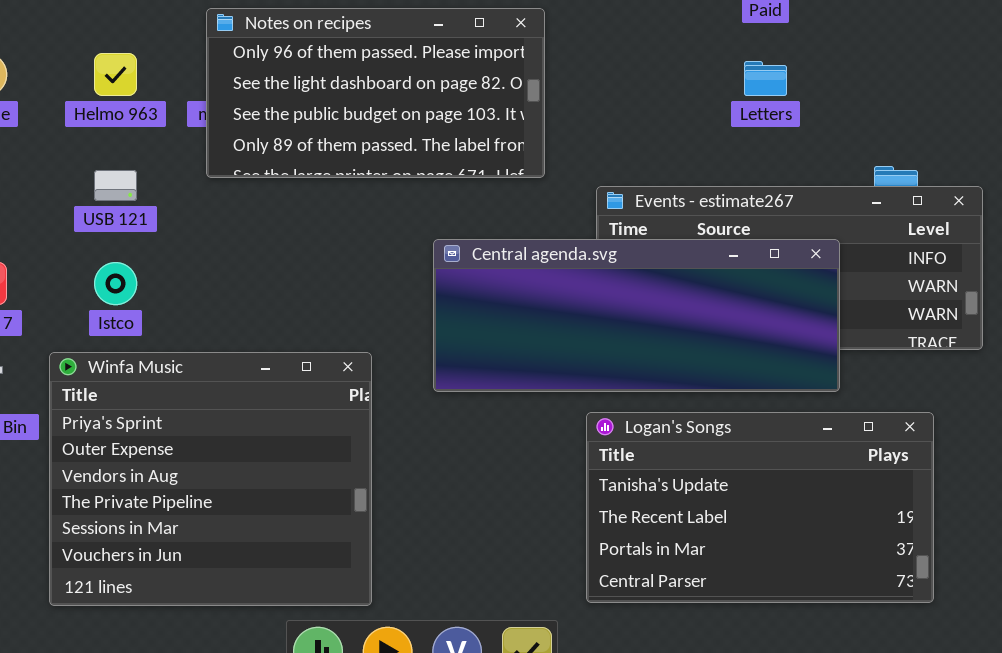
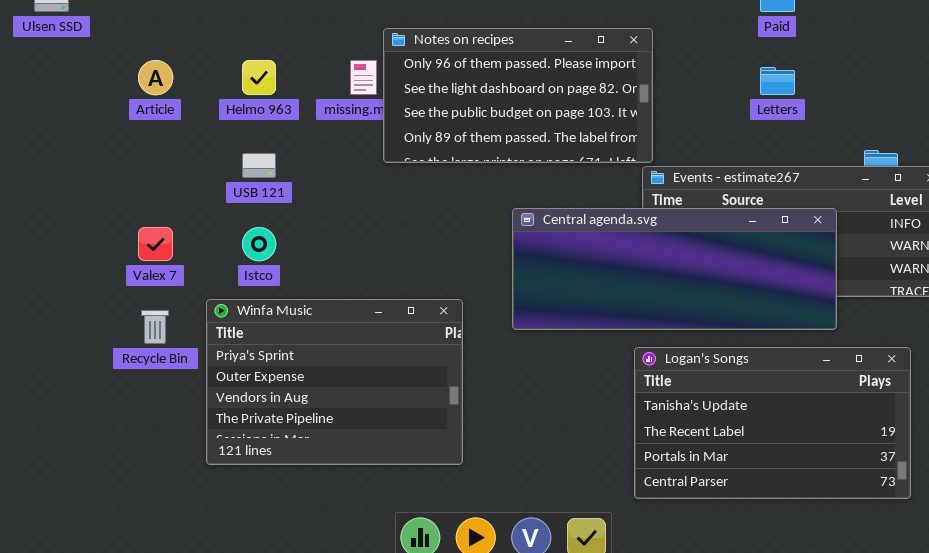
Notes on recipes: [206,8,545,178] -> [383,28,653,163], moved
Winfa Music: [49,352,372,606] -> [206,299,463,465], resized

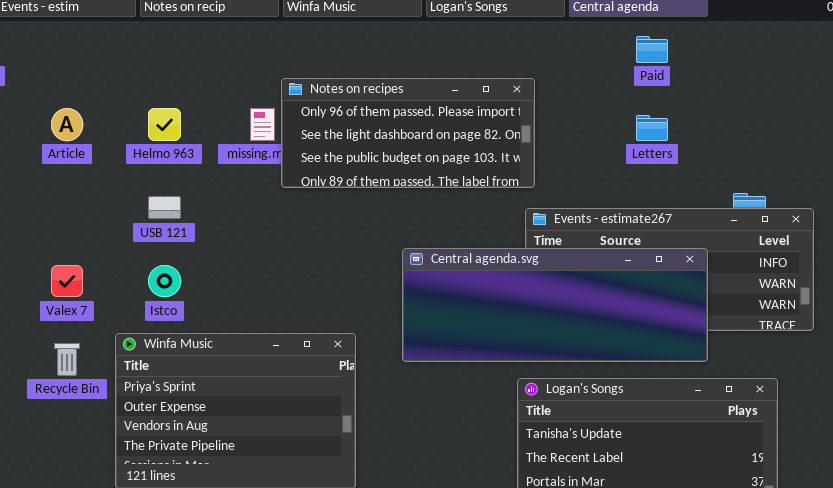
Notes on recipes: [383,28,653,163] -> [281,78,535,188], resized

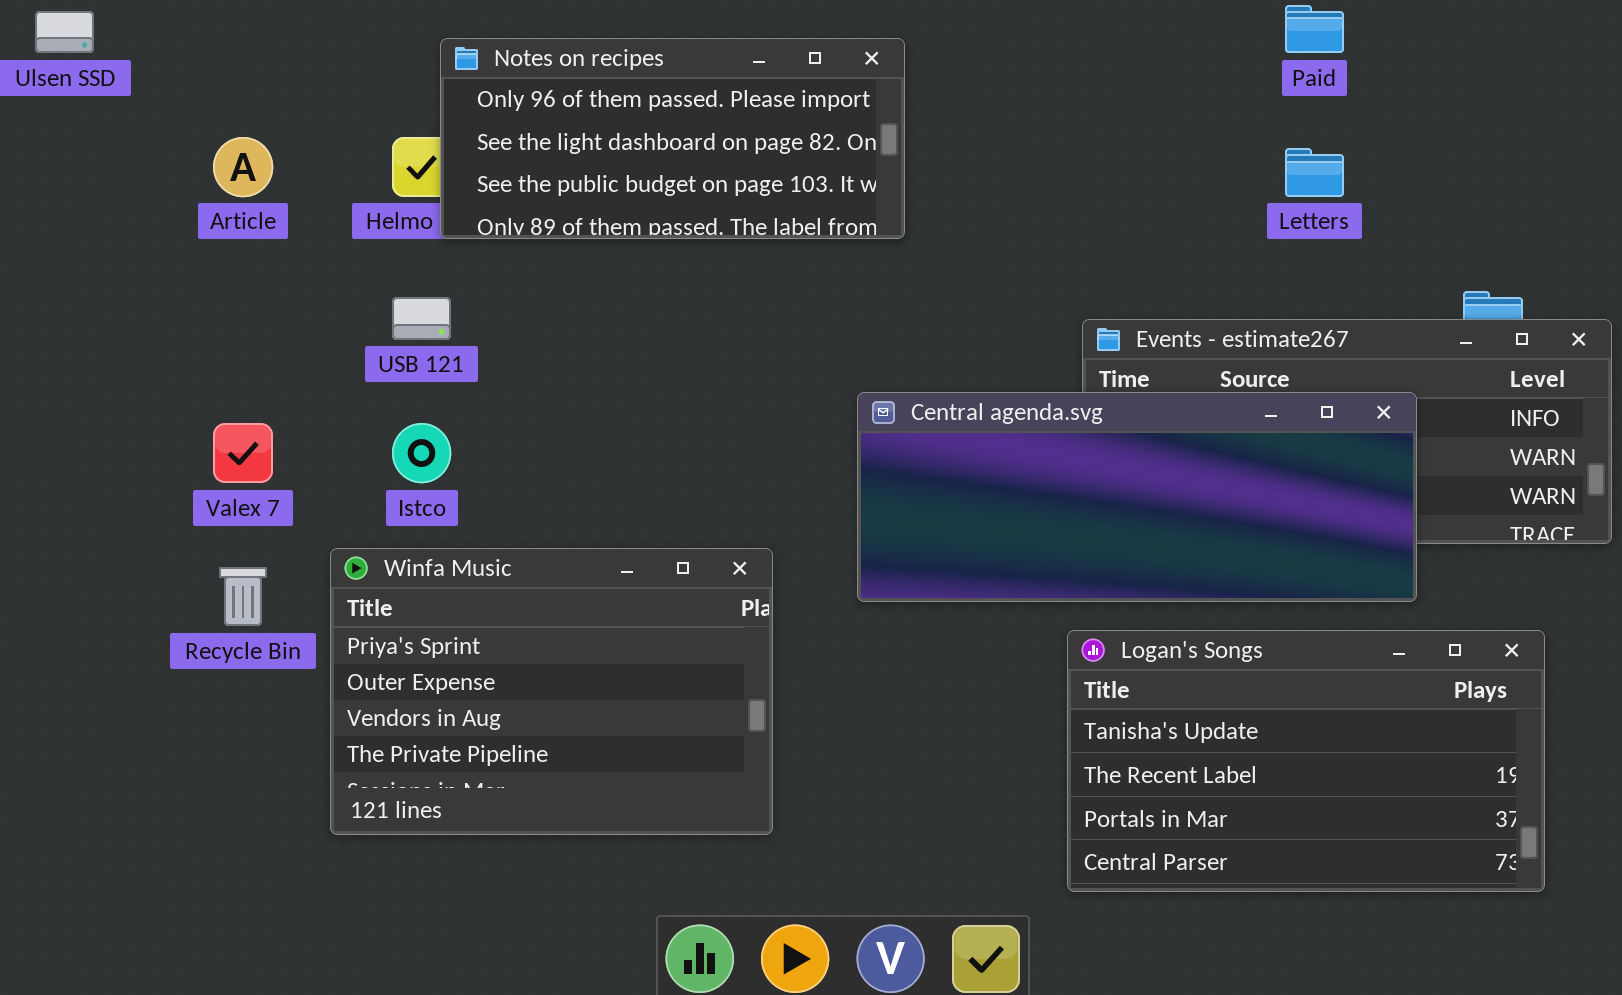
Notes on recipes: [281,78,535,188] -> [440,38,905,239], moved

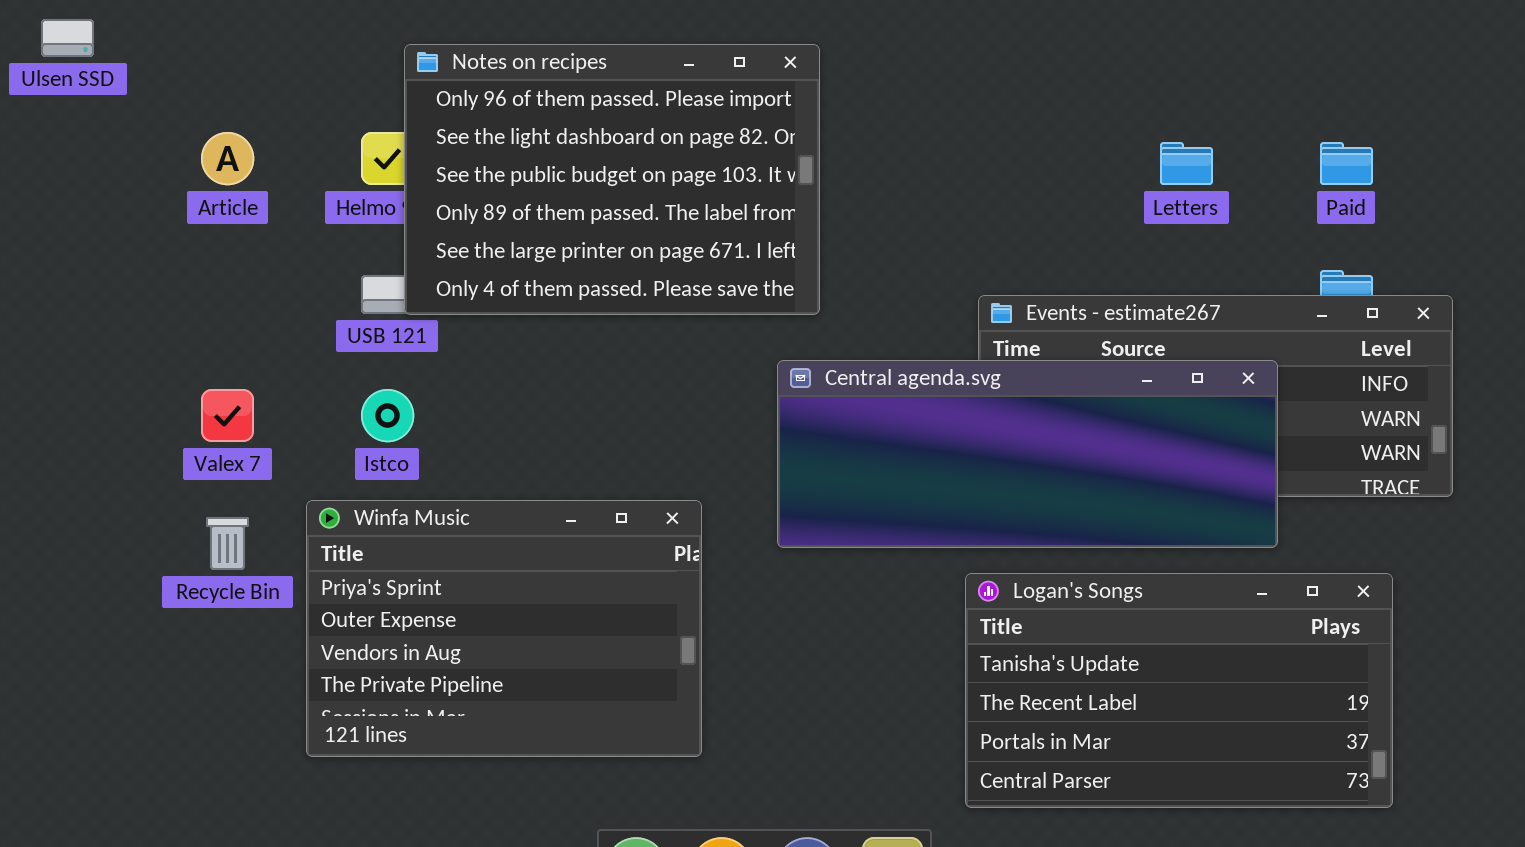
Paid: [1285,5,1344,53] -> [1320,142,1373,185], moved
Notes on recipes: [440,38,905,239] -> [404,44,820,315], resized

